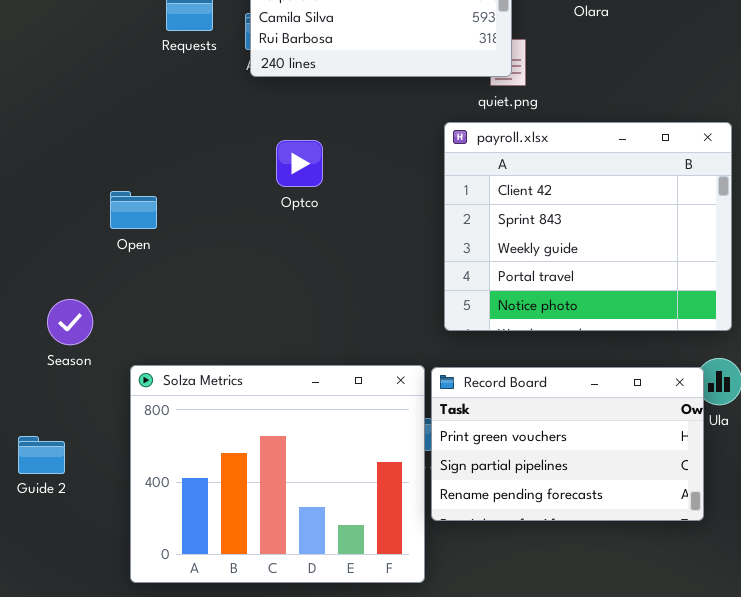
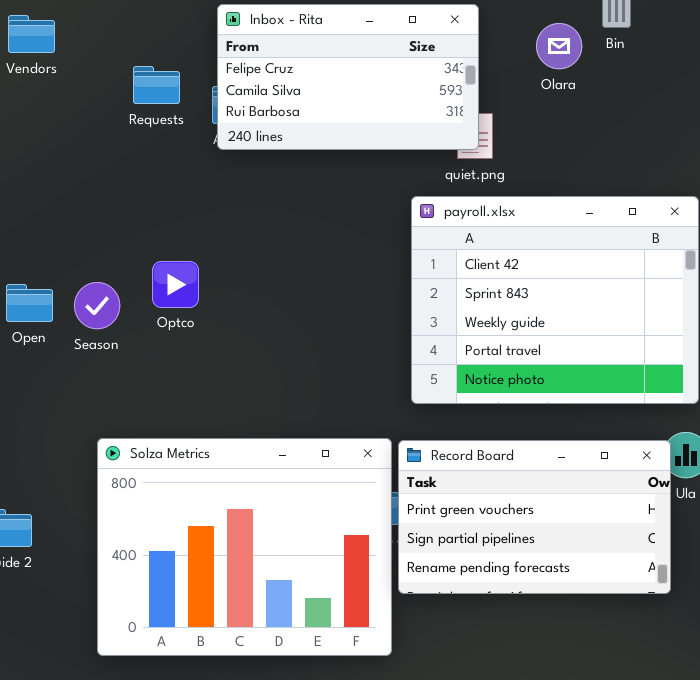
Optco: [276,140,323,187] -> [152,261,199,308], moved
Open: [110,191,157,229] -> [6,284,53,322], moved
Season: [47,299,93,345] -> [74,282,120,329], moved

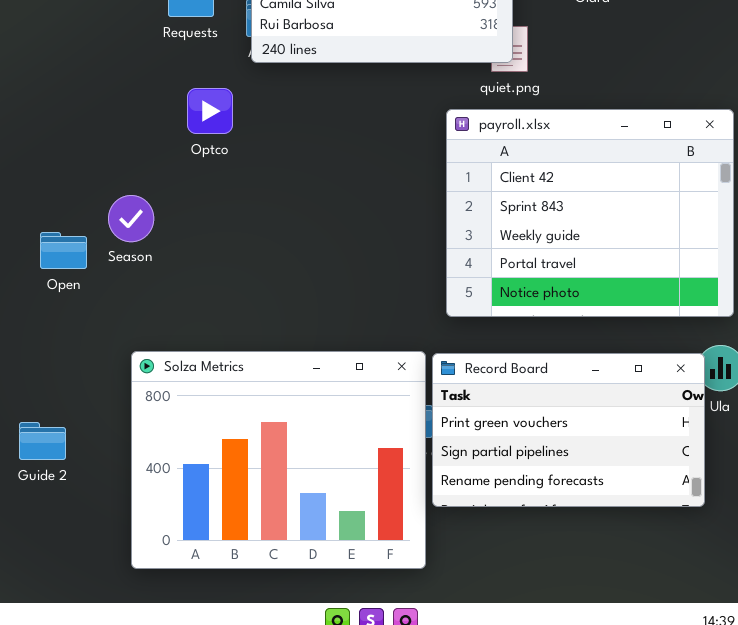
Optco: [152,261,199,308] -> [187,88,233,134], moved
Open: [6,284,53,322] -> [40,232,87,269], moved

